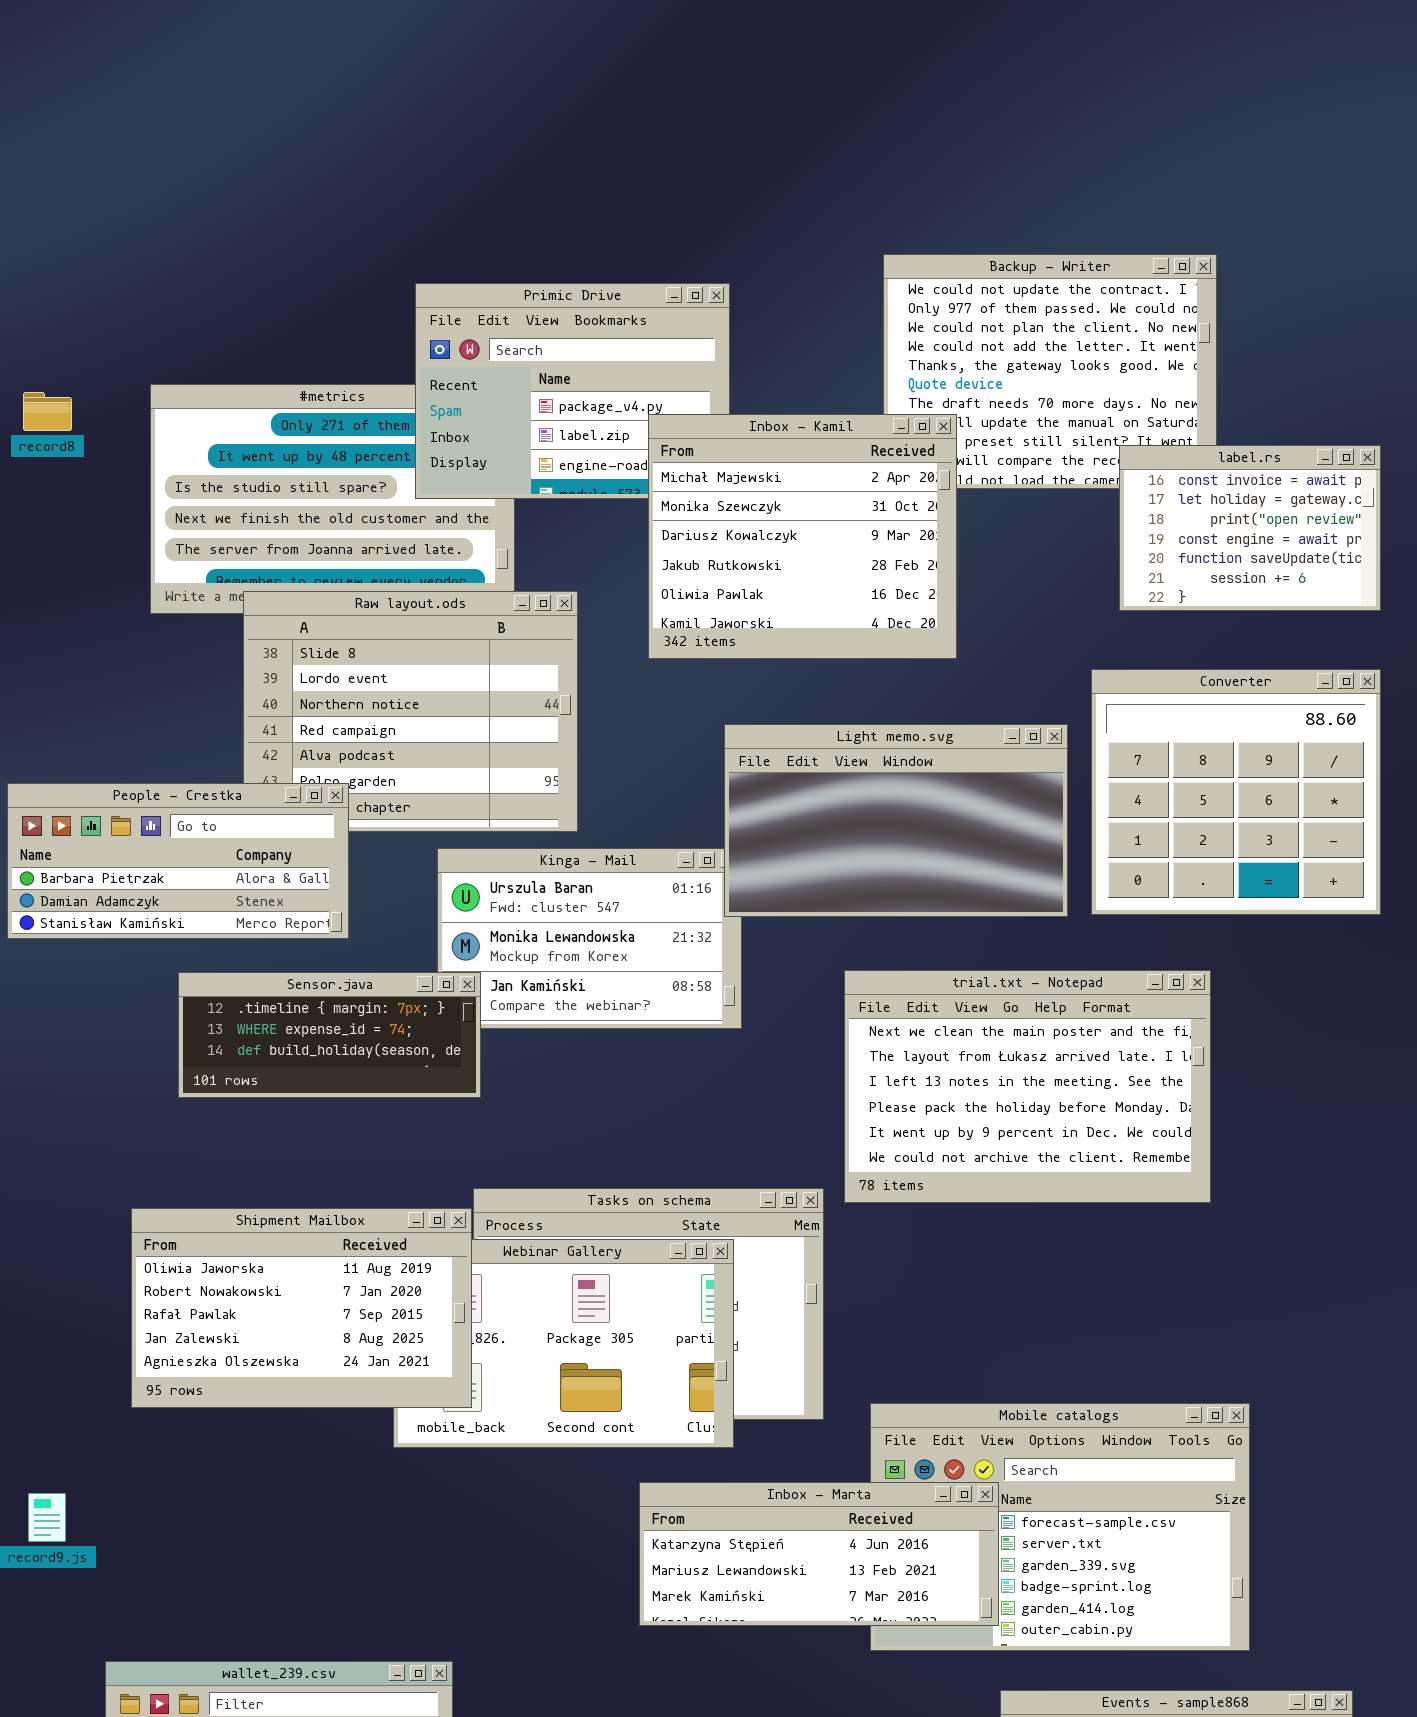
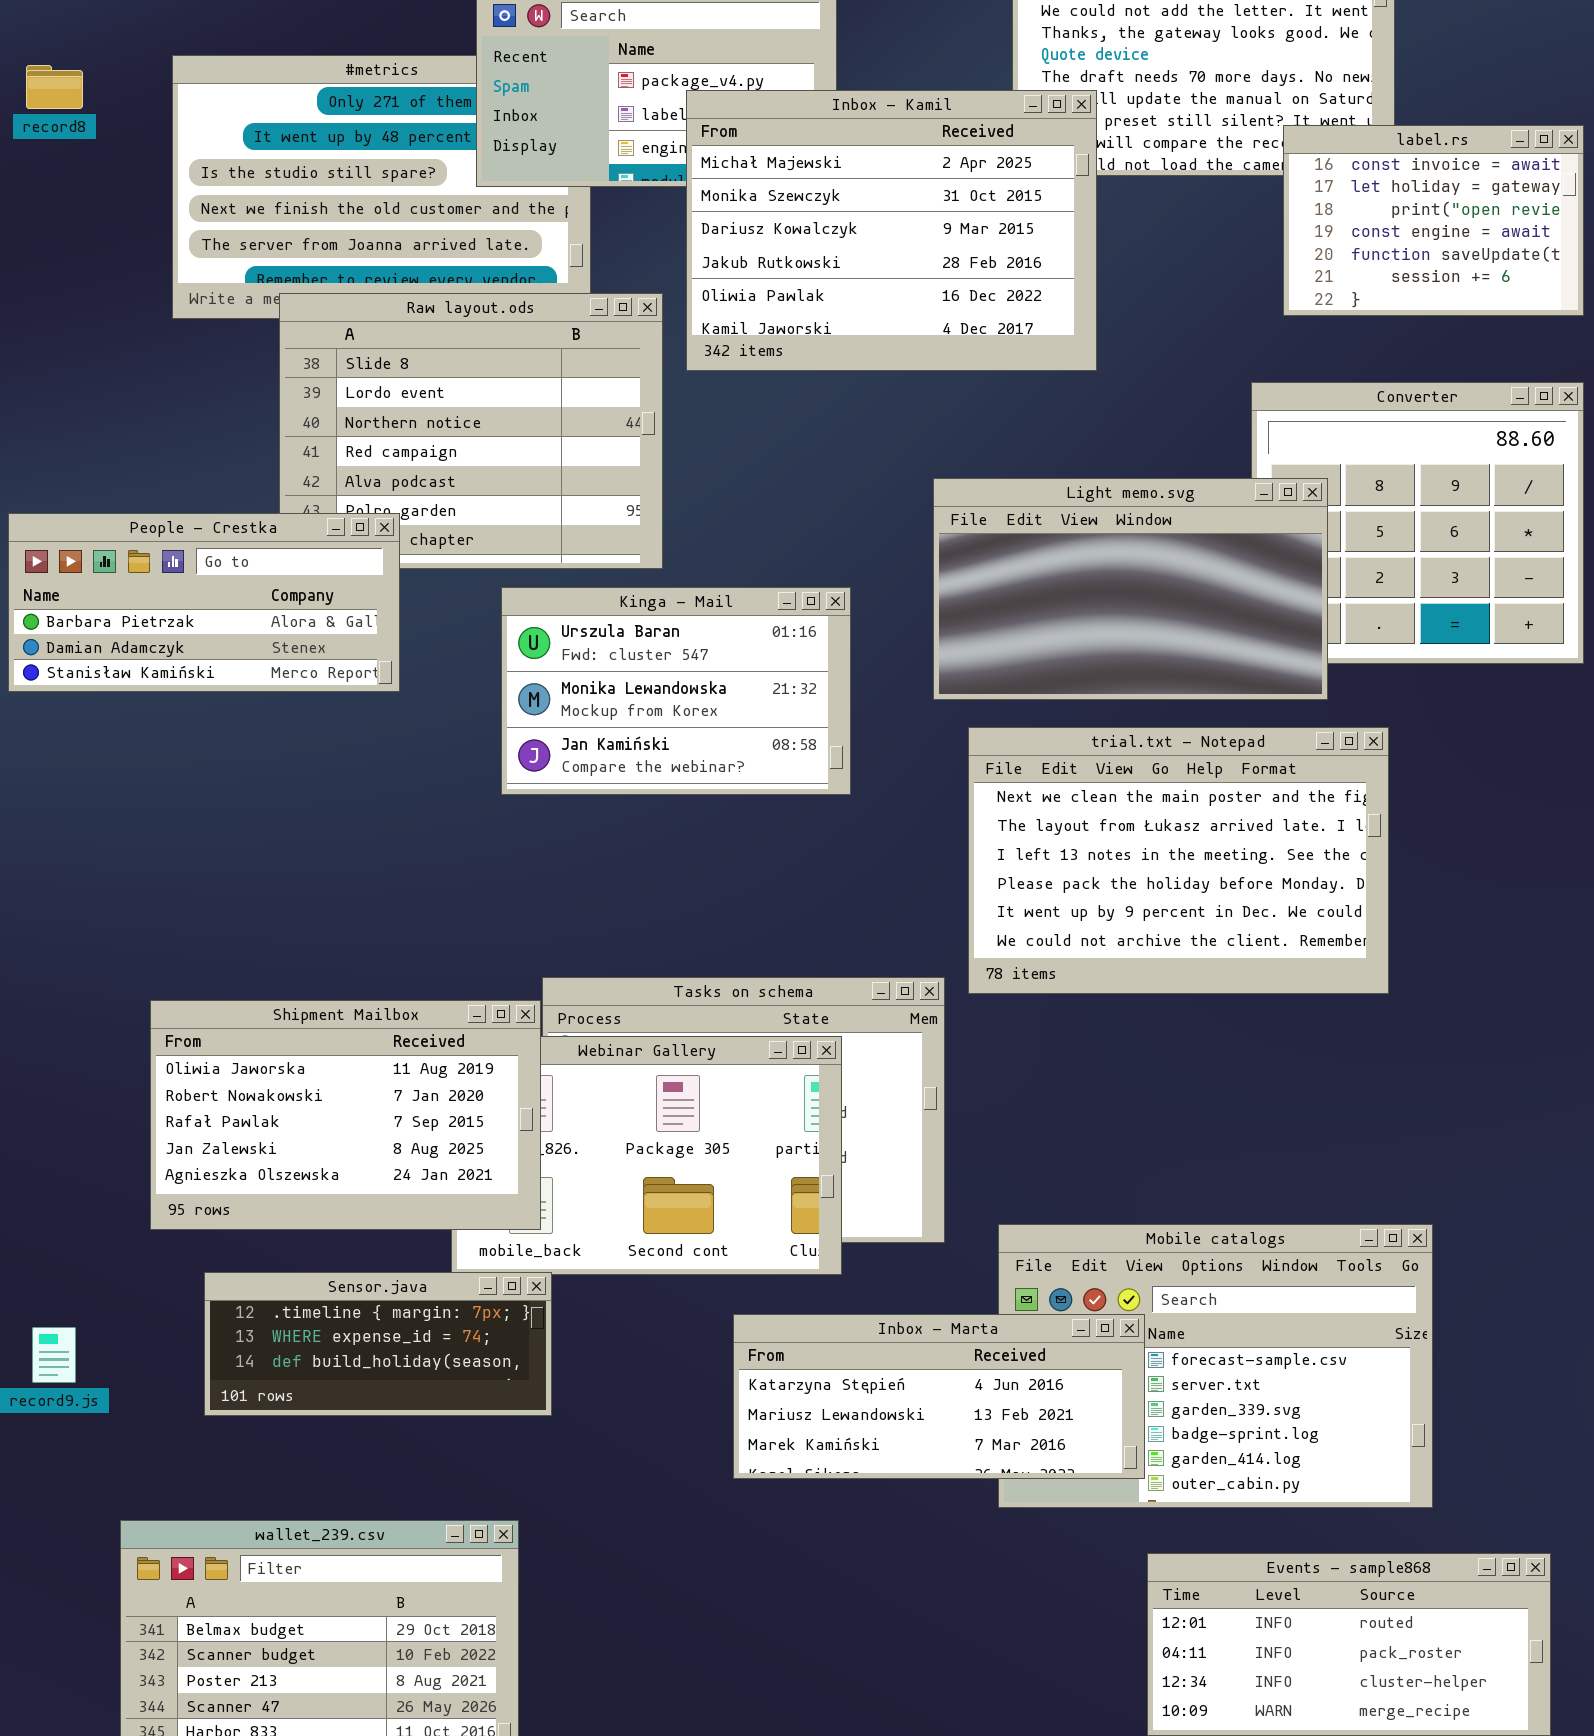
Inbox - Kamil: [648,414,957,659] -> [686,90,1097,371], resized
Light memo.svg: [724,724,1068,917] -> [933,478,1328,700], moved
Sensor.java: [178,972,481,1098] -> [204,1272,552,1416], moved

